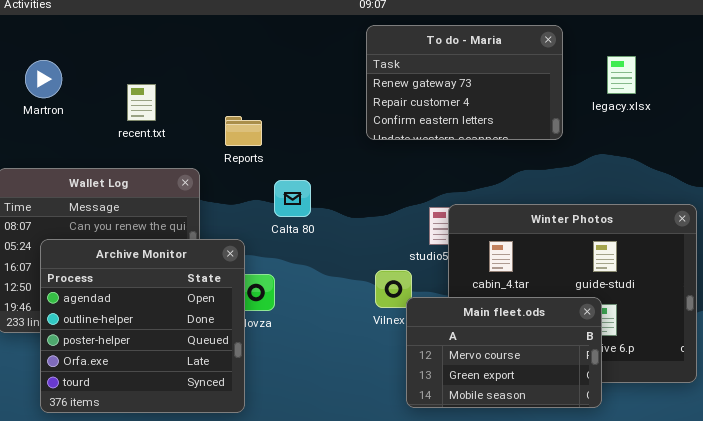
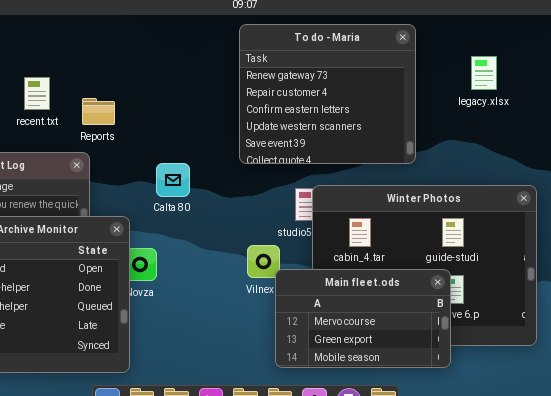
To do - Maria: [366,25,563,140] -> [239,24,416,164], resized
legacy.xlsx: [607,56,636,94] -> [471,56,497,90], moved
Reports: [225,116,262,146] -> [82,98,115,125], moved

